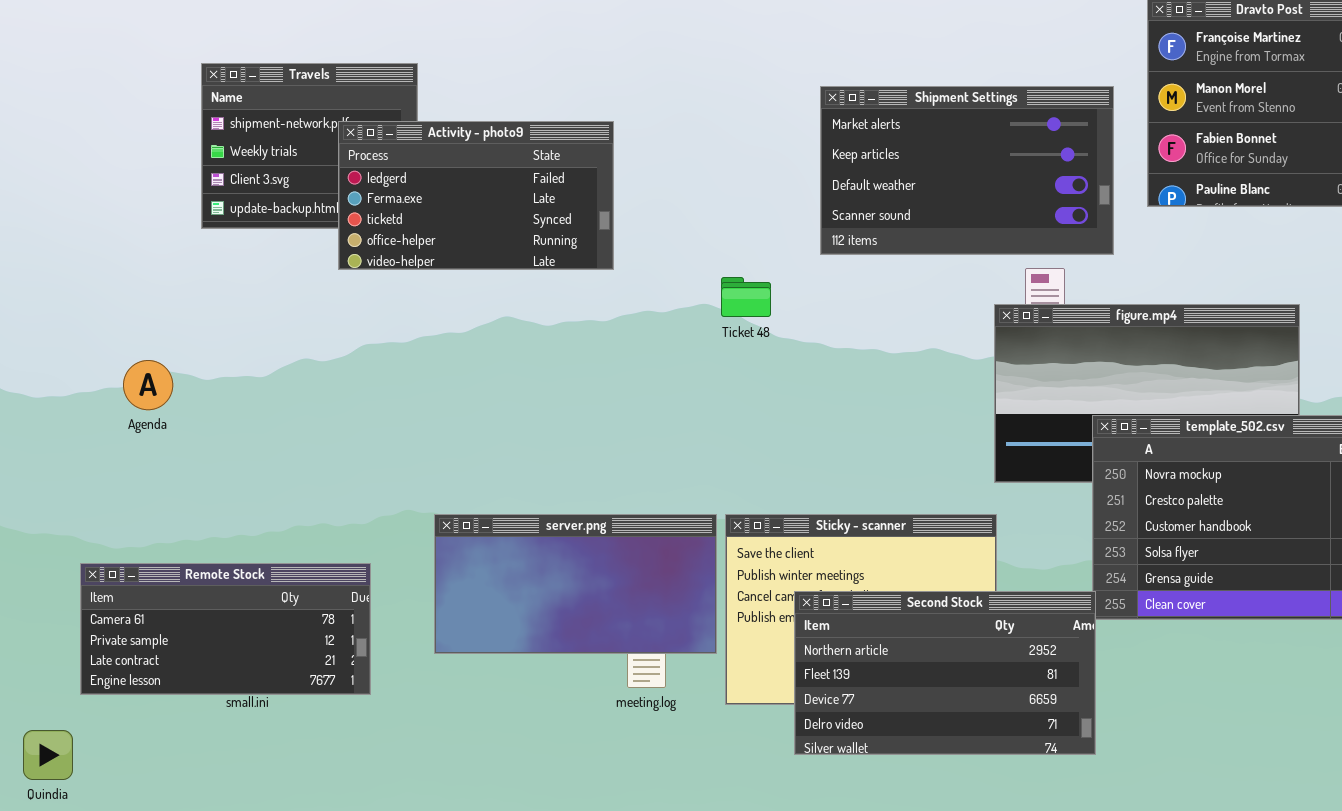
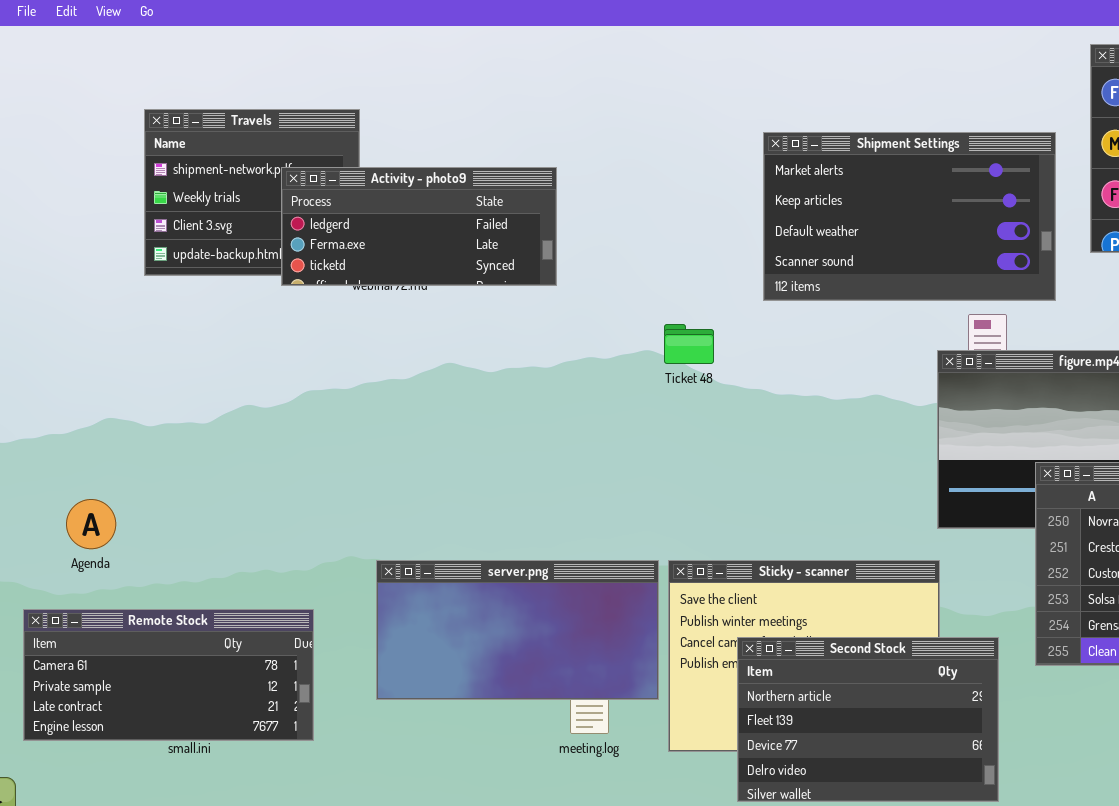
Activity - photo9: [338,121,614,270] -> [281,167,557,286], resized
Agenda: [123,360,173,410] -> [66,499,116,549], moved
Second Stock: [794,591,1096,755] -> [737,637,999,802], resized

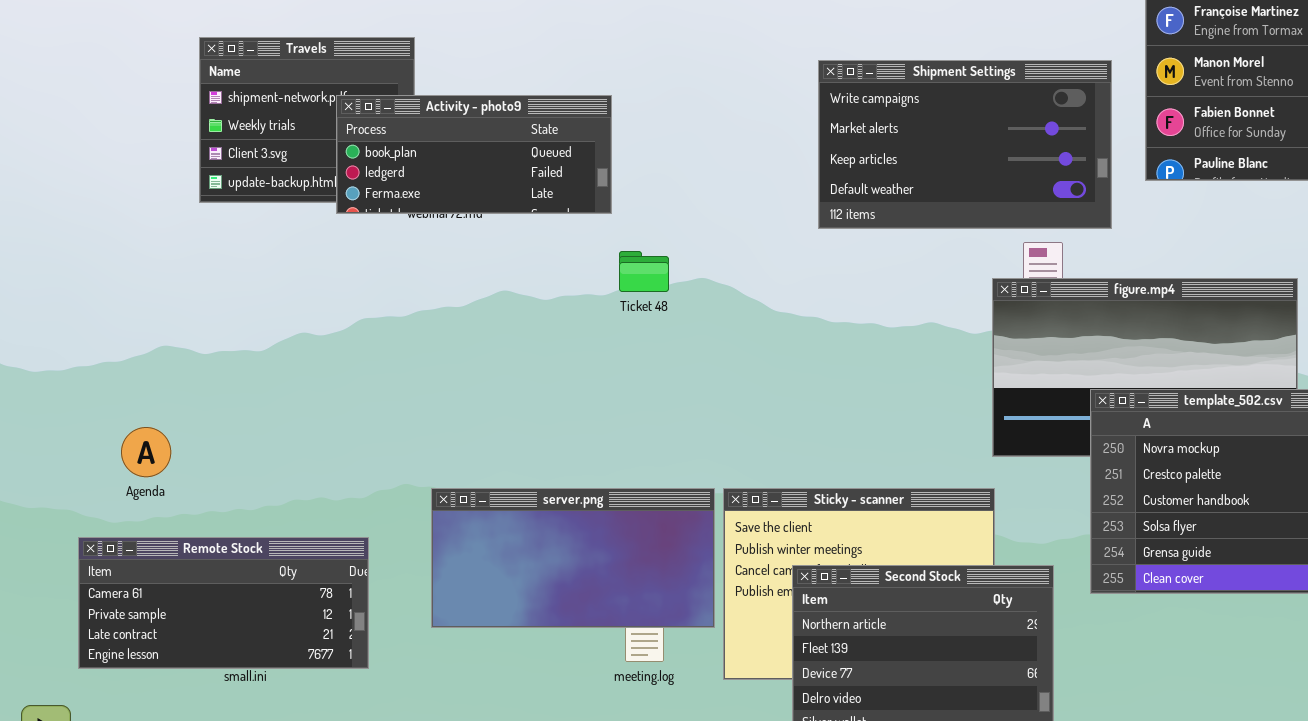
Shipment Settings: [763,132,1056,301] -> [818,60,1112,229], scrolled up 1 row
Activity - photo9: [281,167,557,286] -> [336,95,612,214], scrolled up 1 row
Ticket 48: [664,324,714,364] -> [619,251,669,292], moved

